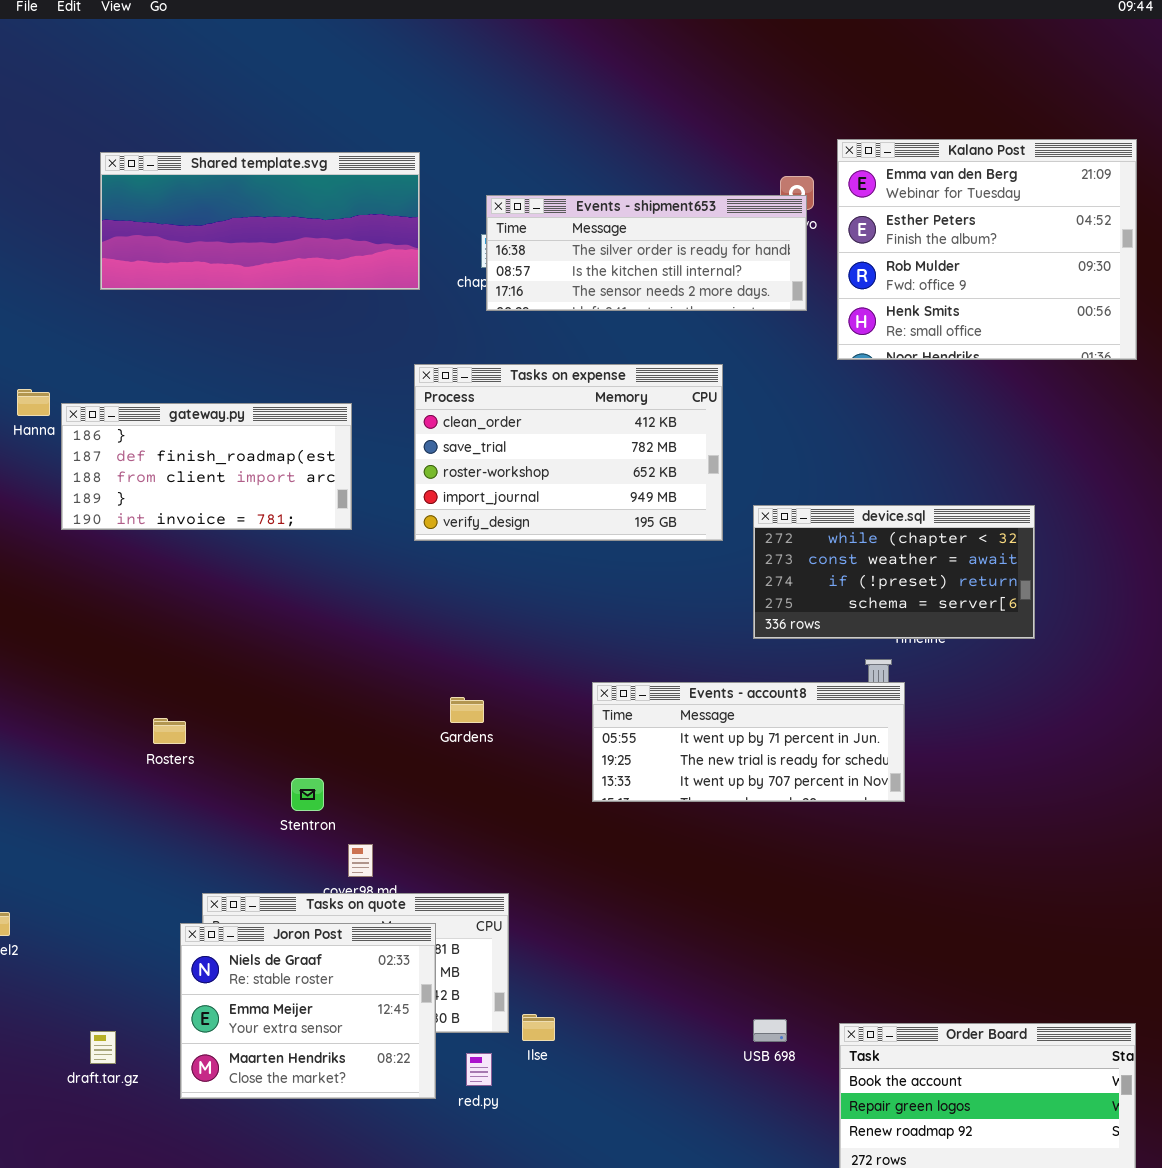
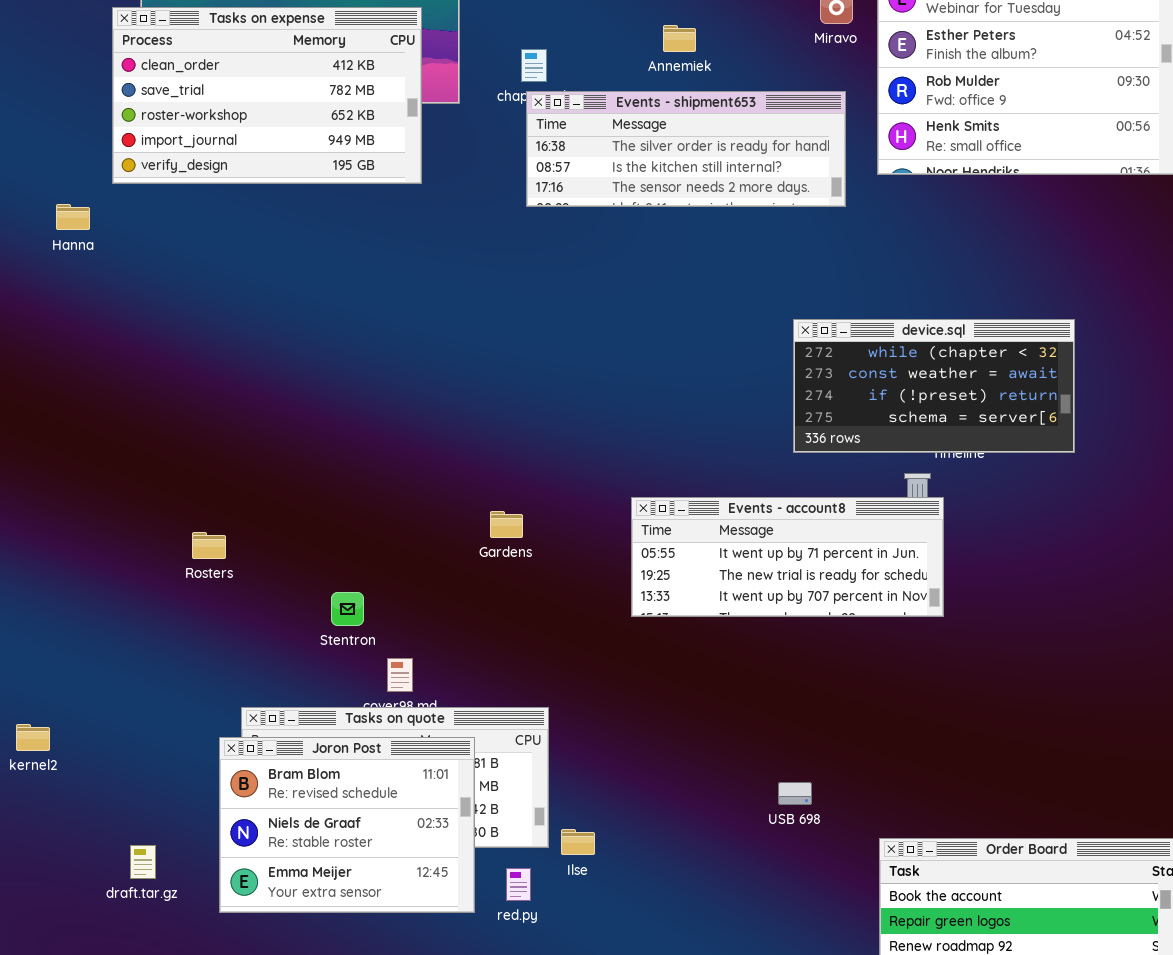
Events - shipment653: [486,195,807,311] -> [526,91,846,207], moved
Tasks on expense: [414,364,723,541] -> [112,7,422,184], moved
gateway.py: [61,403,352,530] -> none, closed
Joron Post: [180,923,436,1099] -> [219,737,475,913], scrolled up 1 row
USB 698: [753,1019,787,1042] -> [778,782,812,805], moved

